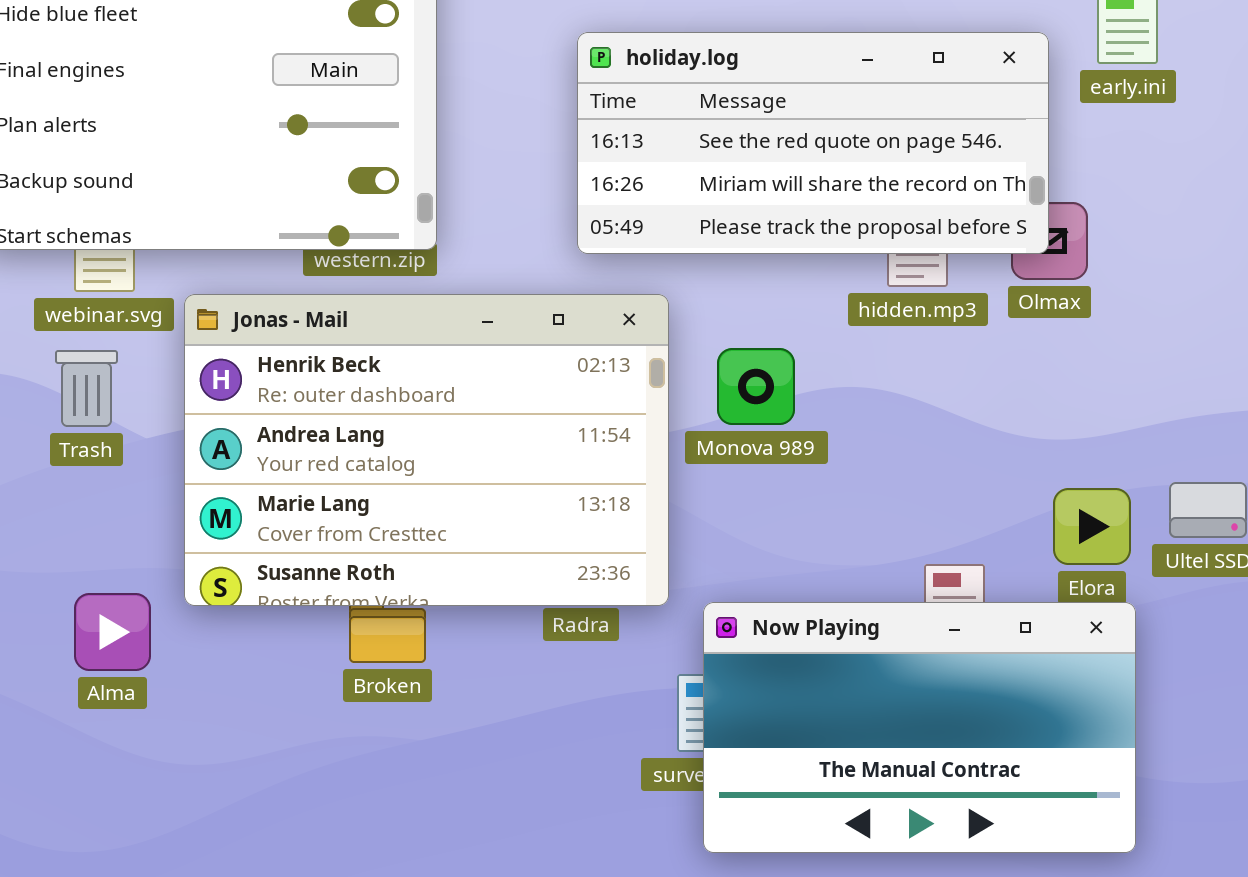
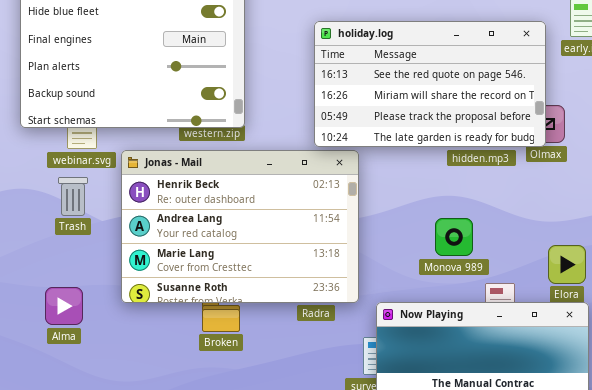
holiday.log: [577,32,1049,254] -> [314,21,546,147], resized
Monova 989: [717,348,795,425] -> [435,218,473,256], moved
Alma: [74,593,151,671] -> [45,287,83,325], moved

